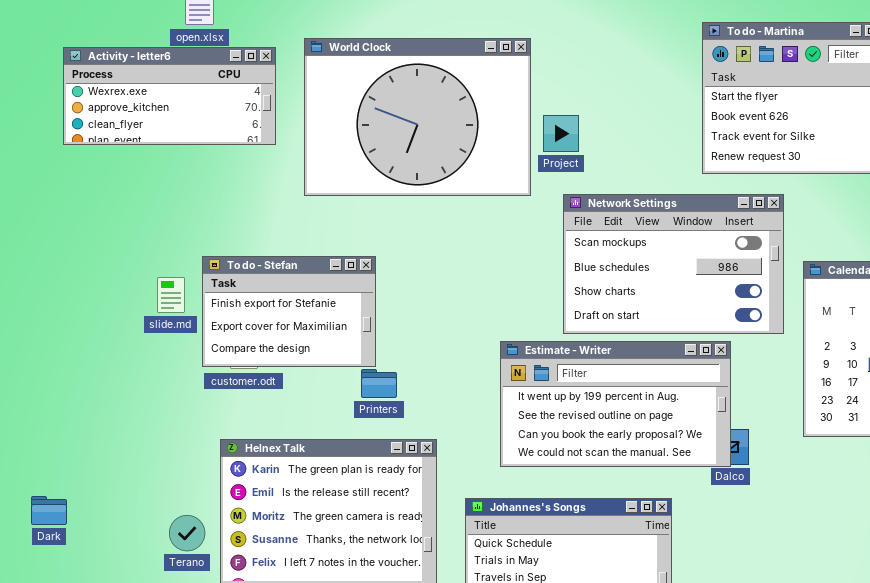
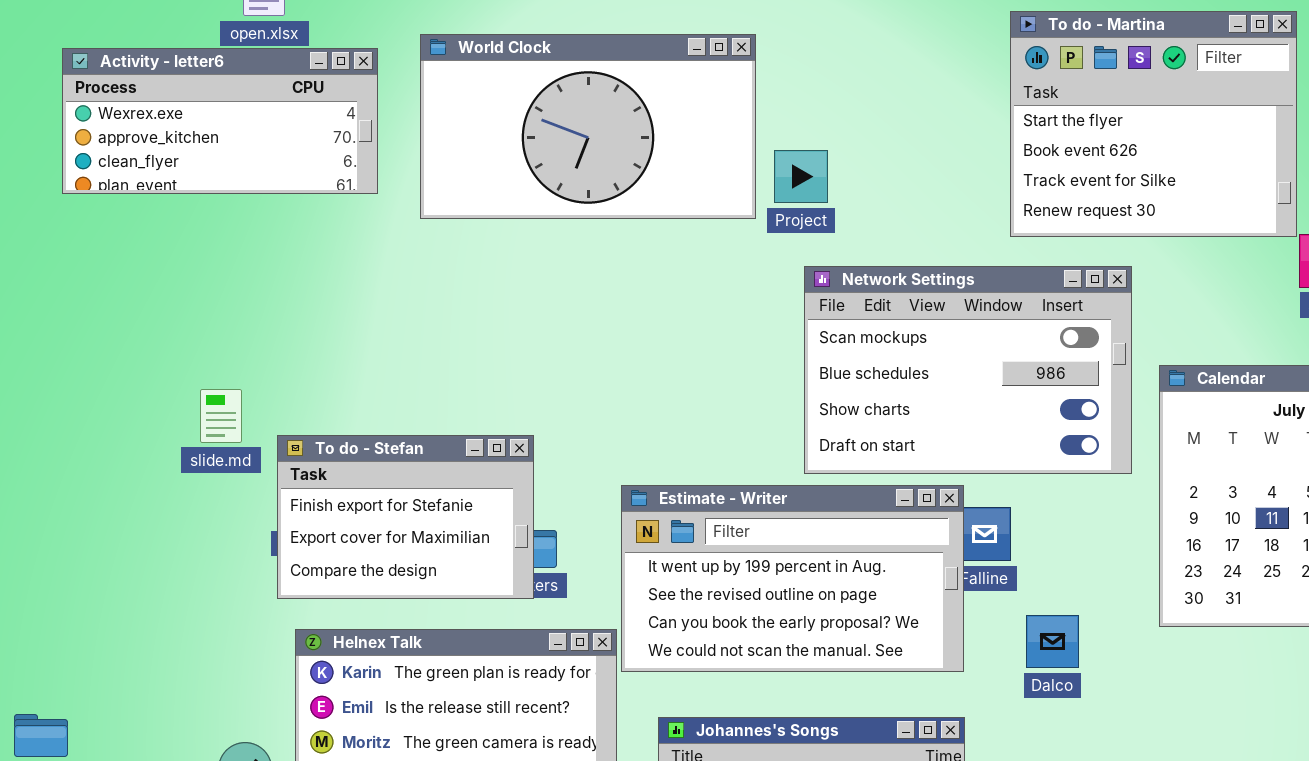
World Clock: [304,38,531,196] -> [420,34,756,219], resized
To do - Stefan: [202,256,376,367] -> [277,435,534,599], moved
Estimate - Writer: [500,341,731,467] -> [621,485,964,672], moved

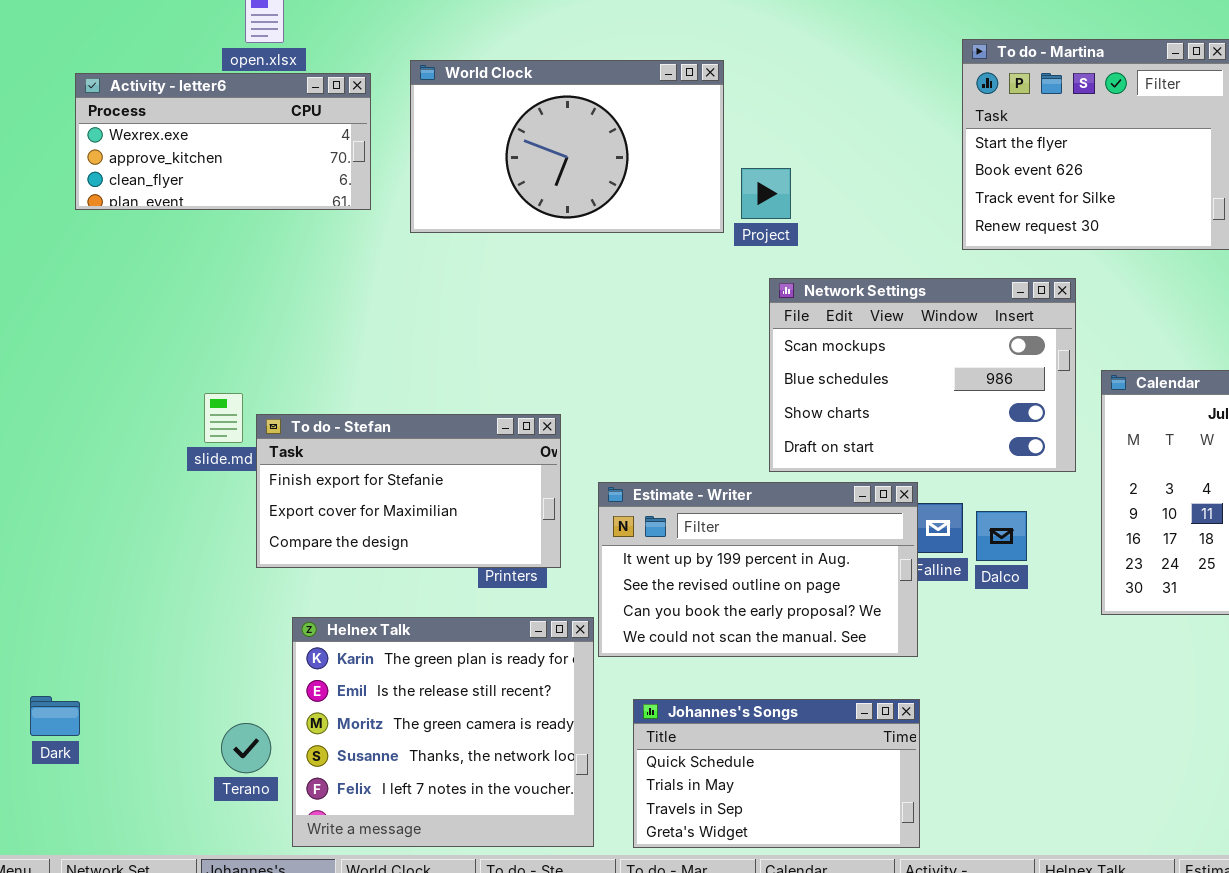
To do - Stefan: [277,435,534,599] -> [256,414,561,568], moved, resized
Dalco: [1026,615,1079,668] -> [976,511,1027,561], moved

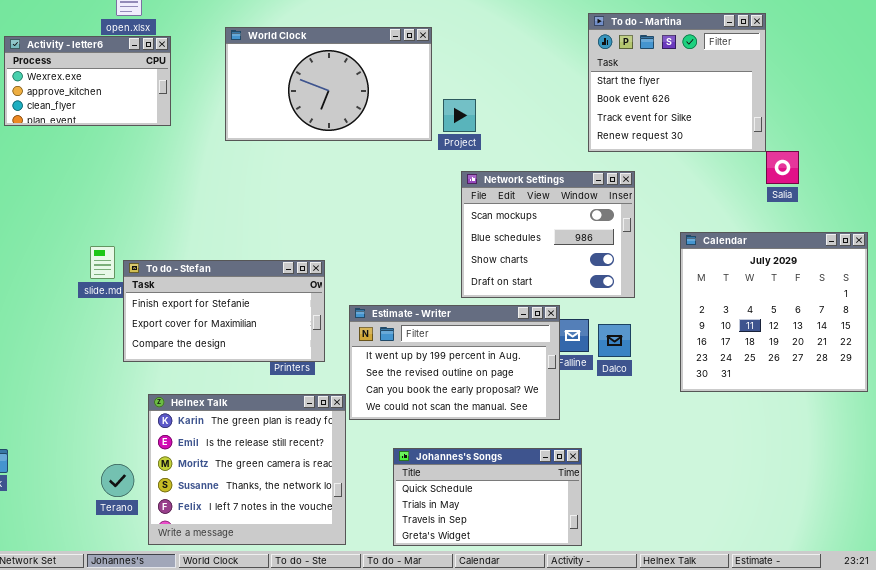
Activity - letter6: [75,73,371,210] -> [4,36,171,126], resized
Network Settings: [769,278,1076,472] -> [461,171,635,298], resized
Johannes's Songs: [633,699,920,848] -> [393,448,582,546], moved

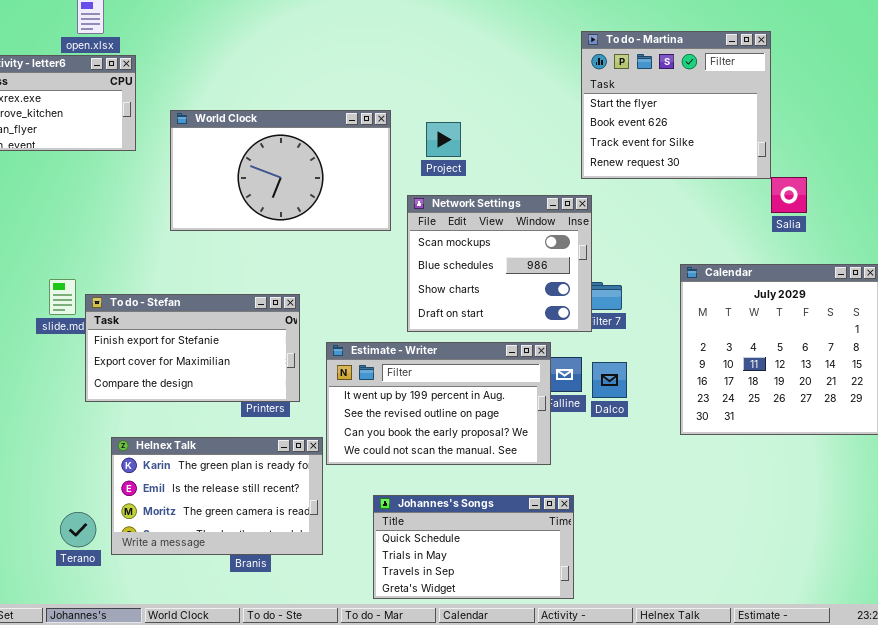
World Clock: [225,27,432,141] -> [170,110,391,231], moved
Network Settings: [461,171,635,298] -> [407,195,592,332], moved
Helnex Talk: [148,394,346,545] -> [111,437,323,555], resized

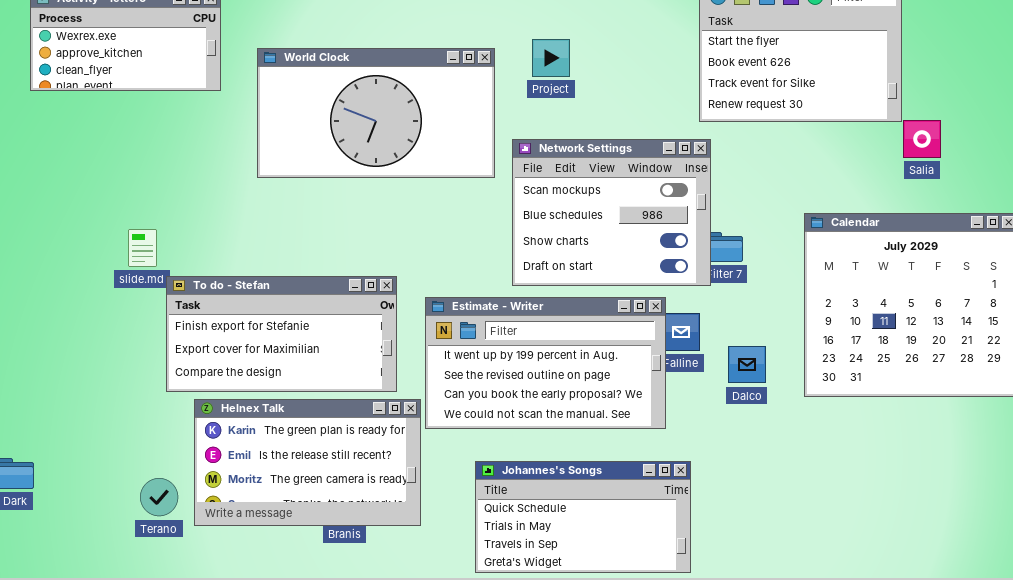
Project: [426,122,461,157] -> [532,39,570,77], moved
To do - Stefan: [85,294,300,402] -> [166,276,397,392], moved
Dalco: [592,362,627,398] -> [728,346,766,383], moved

